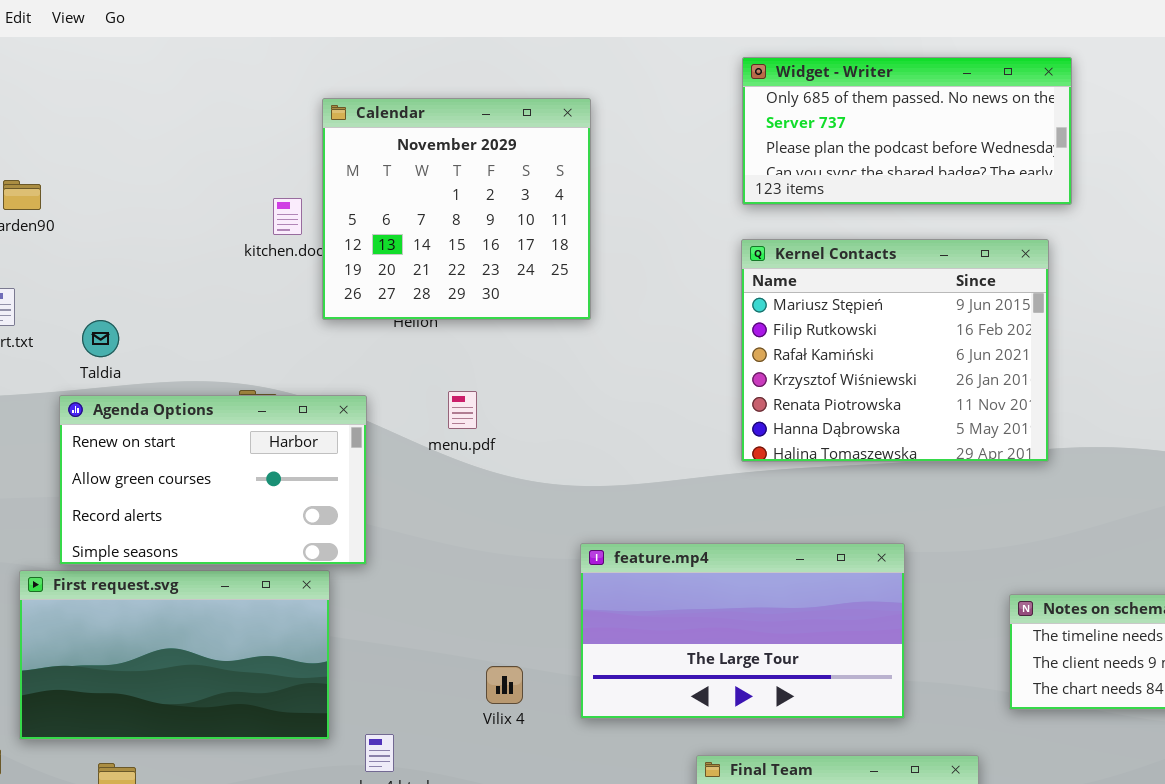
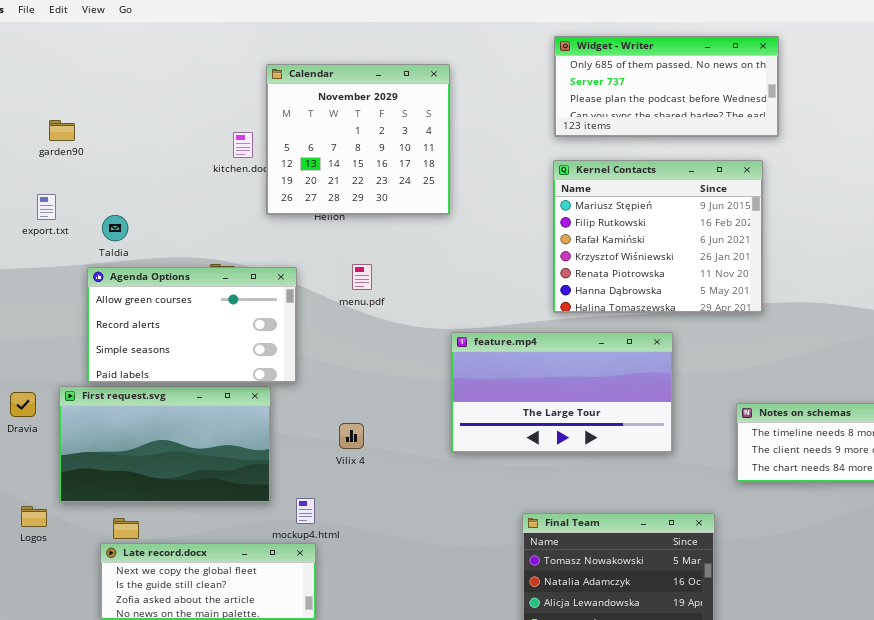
Agenda Options: [59,395,367,565] -> [87,267,297,383], scrolled down 1 row
feature.mp4: [580,543,905,719] -> [451,332,673,453], moved
Vilix 4: [486,666,523,704] -> [339,423,364,449], moved

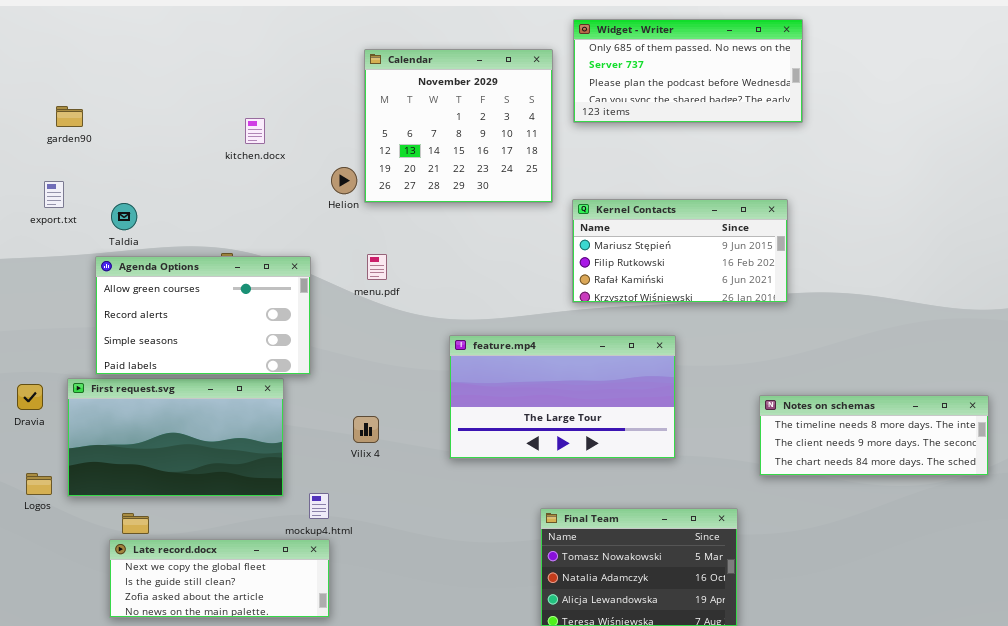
Calendar: [266,64,450,215] -> [364,49,553,203], moved
Kernel Contacts: [553,160,763,313] -> [572,199,788,303], resized
feature.mp4: [451,332,673,453] -> [449,335,676,459], moved
Logos: [21,506,47,527] -> [26,473,52,495], moved

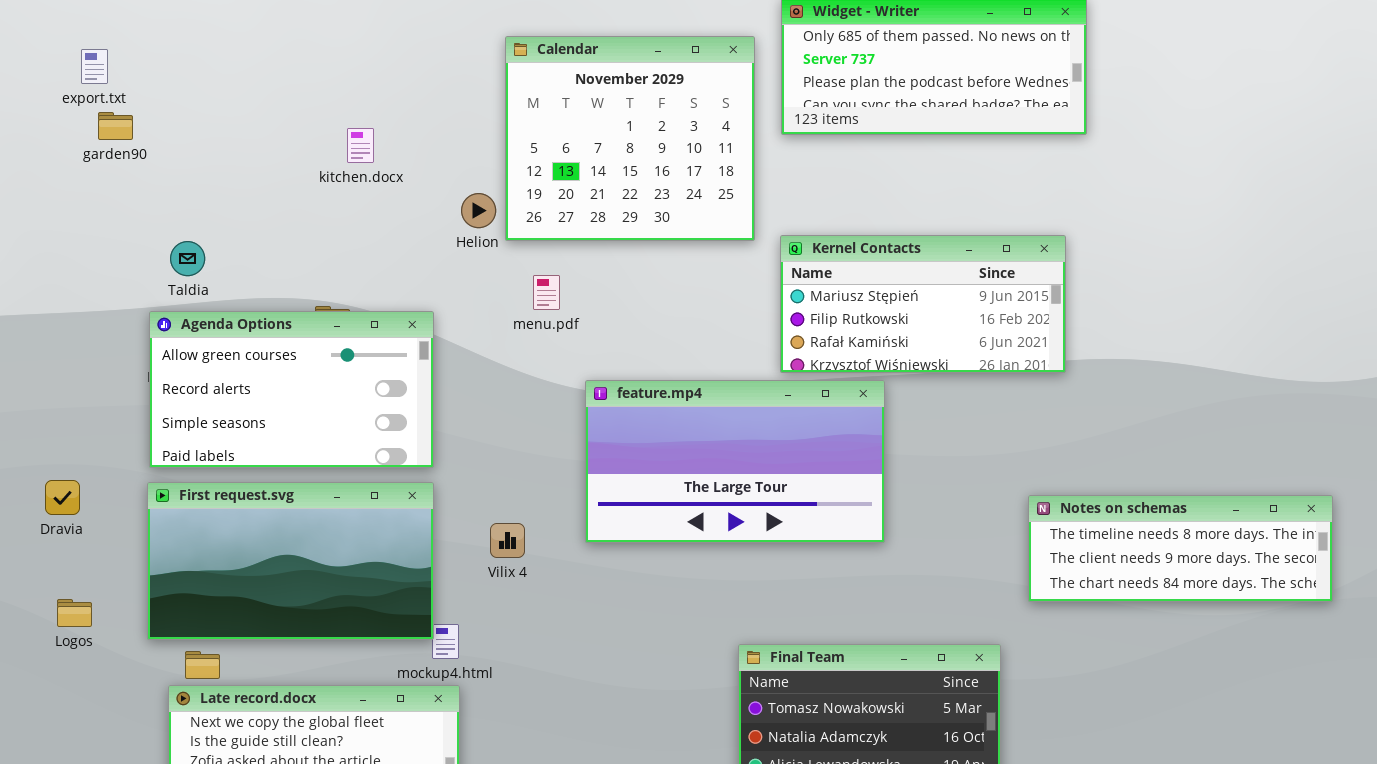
export.txt: [44,181,64,208] -> [81,49,108,84], moved
menu.pdf: [367,254,387,280] -> [533,275,560,310], moved
feature.mp4: [449,335,676,459] -> [585,380,885,543], moved
First request.svg: [67,378,284,497] -> [147,482,434,640], moved

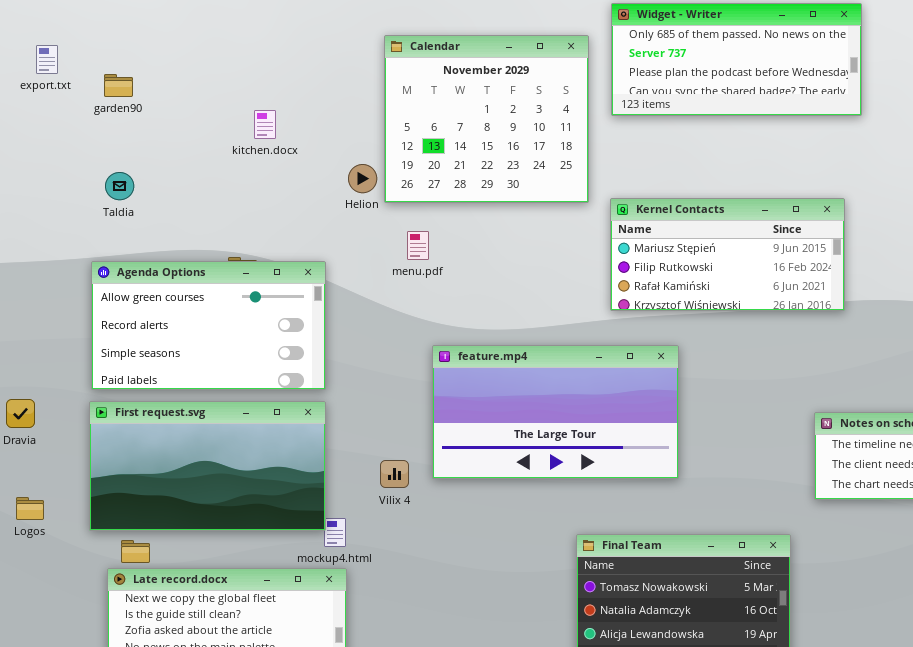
garden90: [98,112,133,140] -> [104,74,133,97], moved
Taldia: [170,241,205,276] -> [105,172,134,200], moved
feature.mp4: [585,380,885,543] -> [432,345,679,479], moved
Vilix 4: [490,523,525,558] -> [380,460,409,488], moved

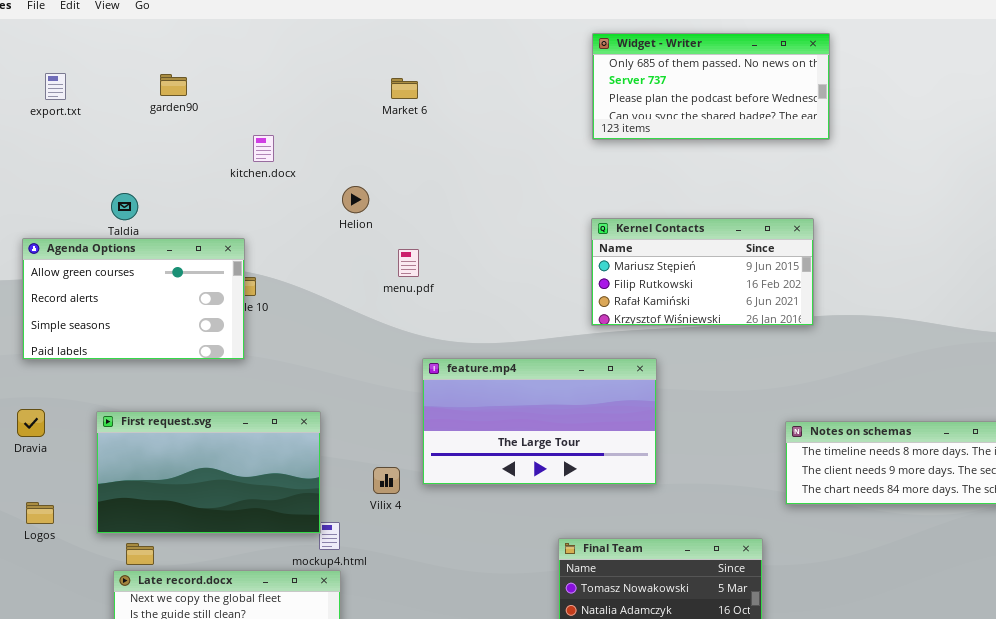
Calendar: [384,35,589,203] -> none, closed
garden90: [104,74,133,97] -> [160,74,187,96], moved
Agenda Options: [91,261,326,390] -> [22,238,245,360], moved

